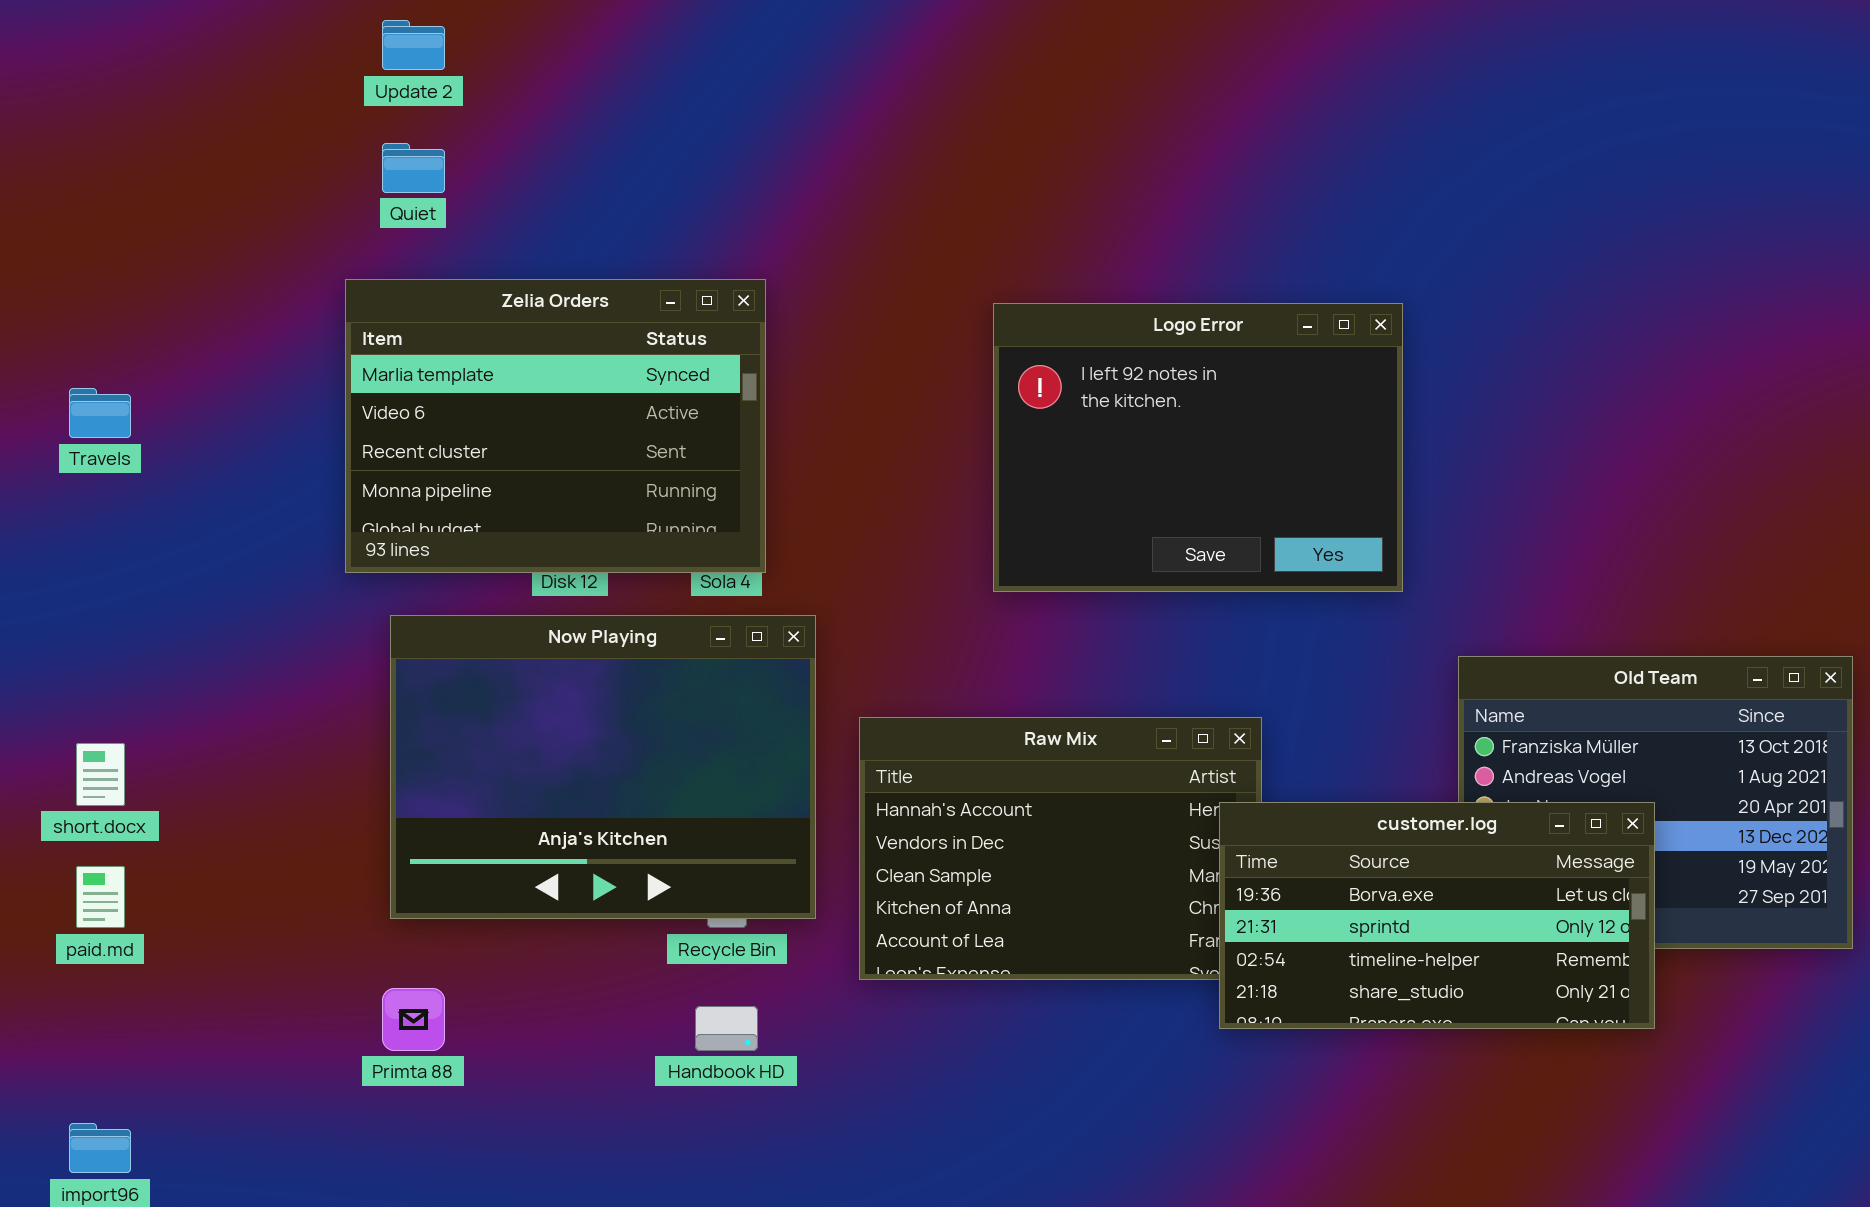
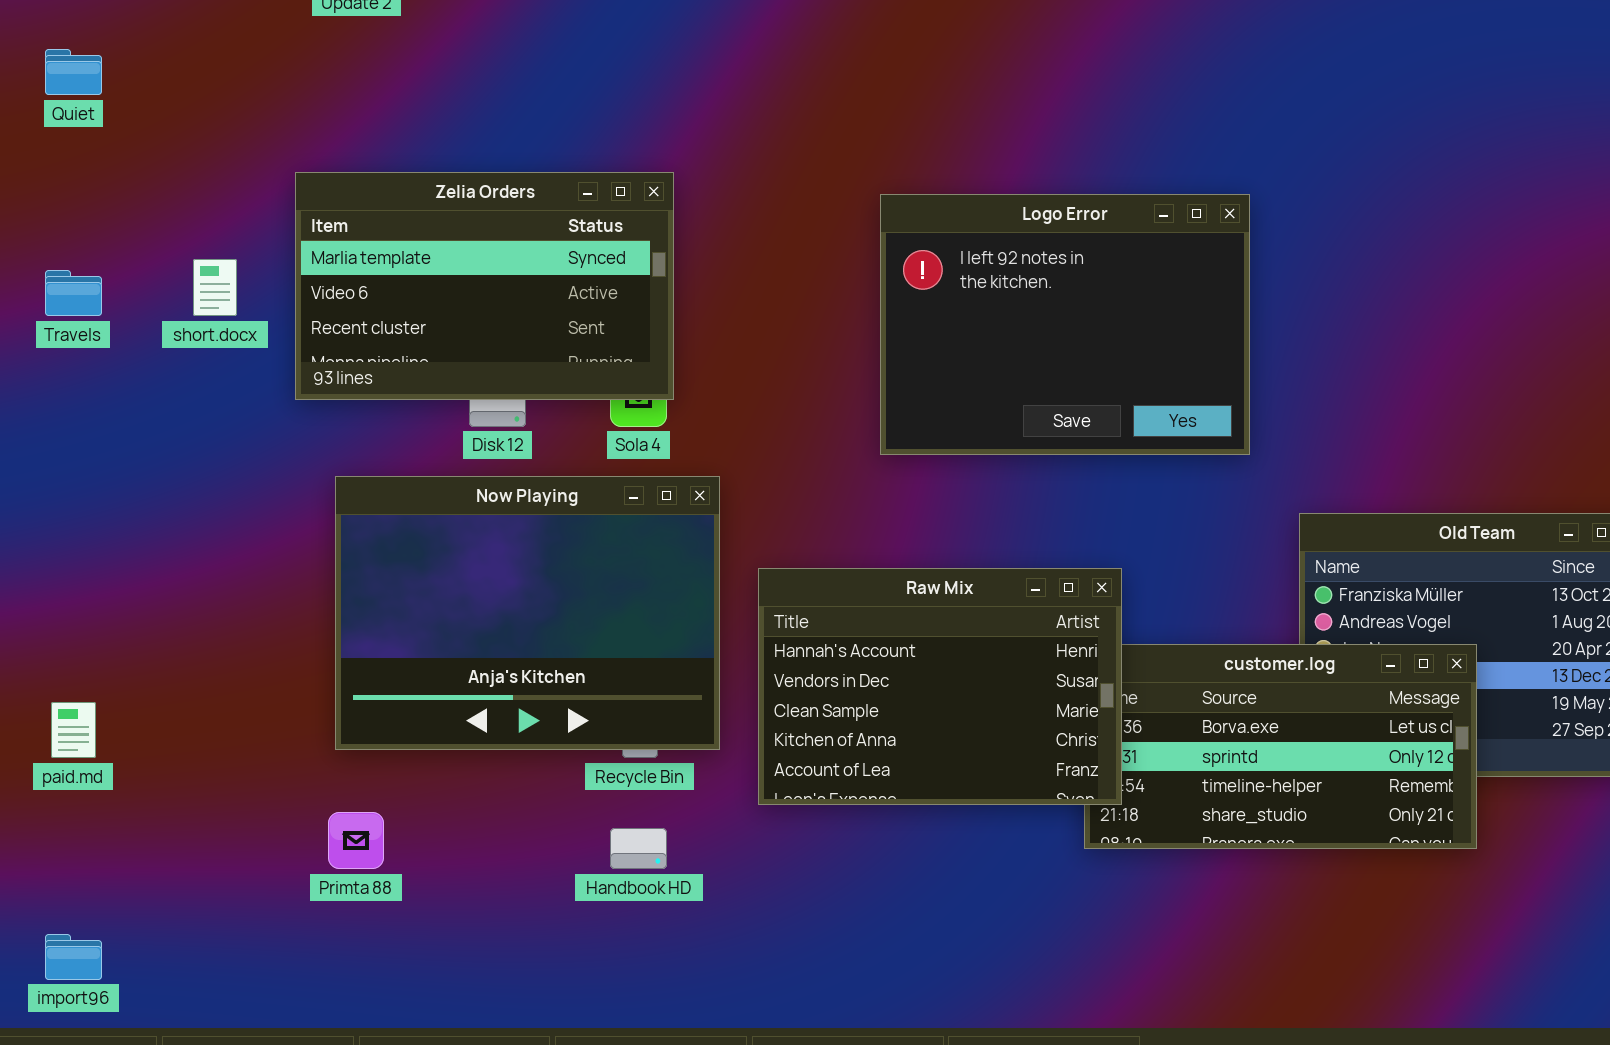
Quiet: [382,143,445,193] -> [45,49,102,95], moved
Zelia Orders: [345,279,766,573] -> [295,172,674,400], resized
Raw Mix: [859,717,1262,980] -> [758,568,1122,805], raised
short.docx: [76,743,125,806] -> [193,259,237,316], moved

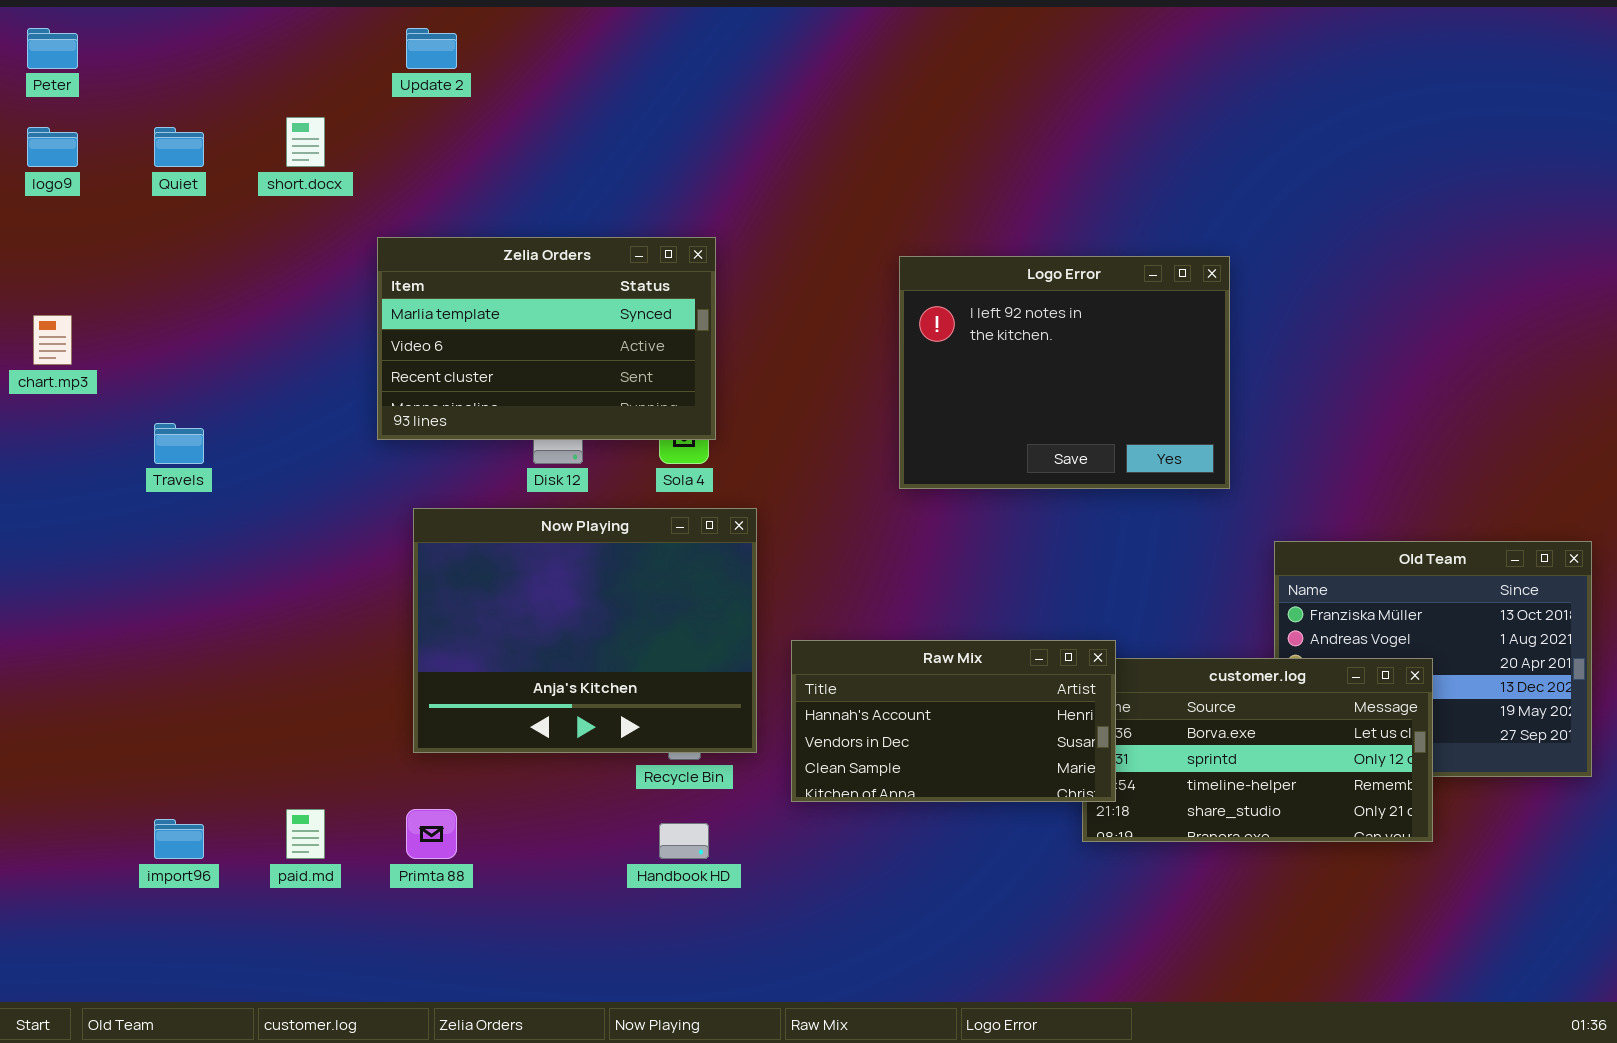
short.docx: [193,259,237,316] -> [286,117,325,167], moved
Travels: [45,270,102,316] -> [154,423,204,464], moved
Raw Mix: [758,568,1122,805] -> [791,640,1116,802], resized
paid.md: [51,702,96,758] -> [286,809,325,859], moved
import96: [45,934,102,980] -> [154,819,204,859], moved

